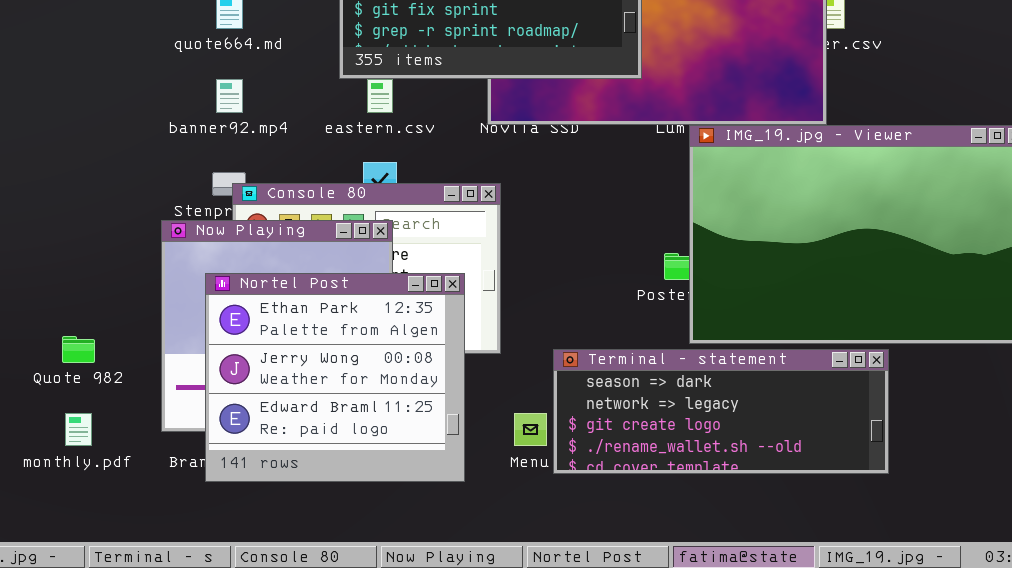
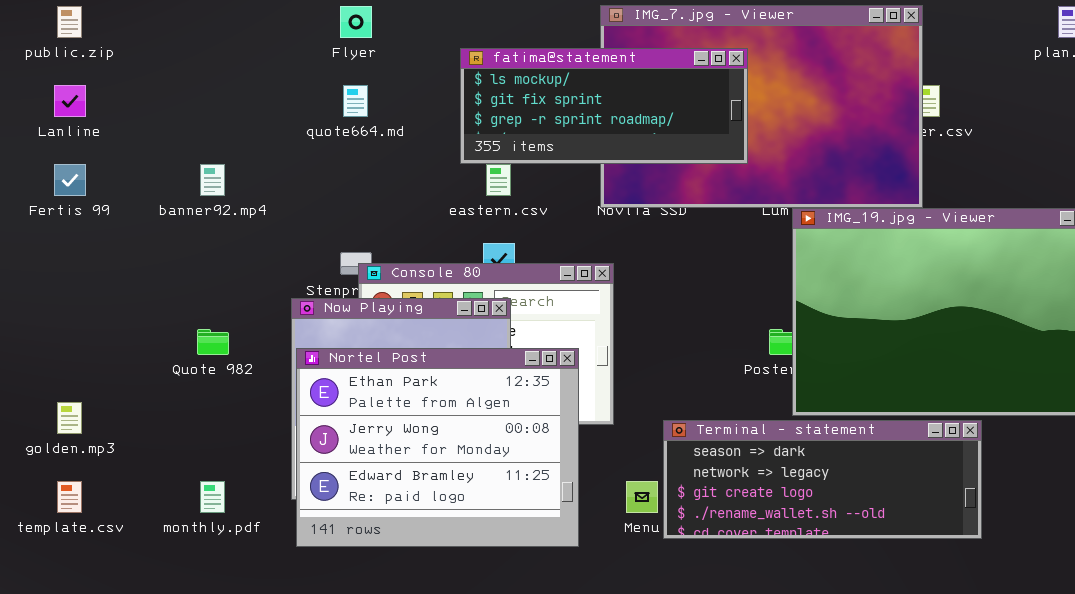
banner92.mp4: [216,79,243,113] -> [200,164,225,196], moved
Nortel Post: [205,273,465,482] -> [296,348,579,547], resized
Quote 982: [62,336,95,363] -> [197,329,229,355], moved

